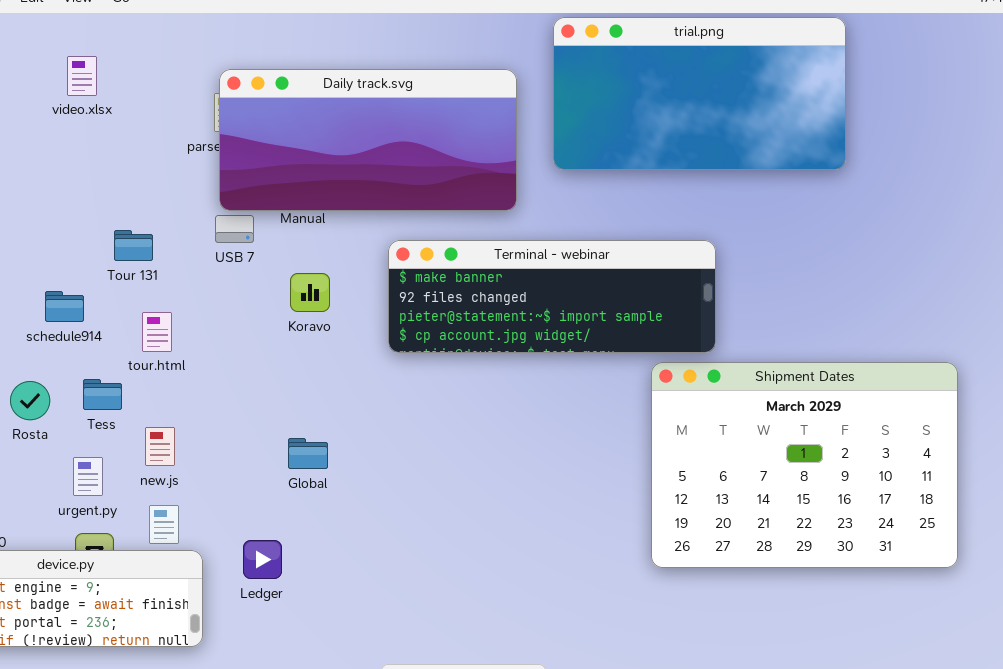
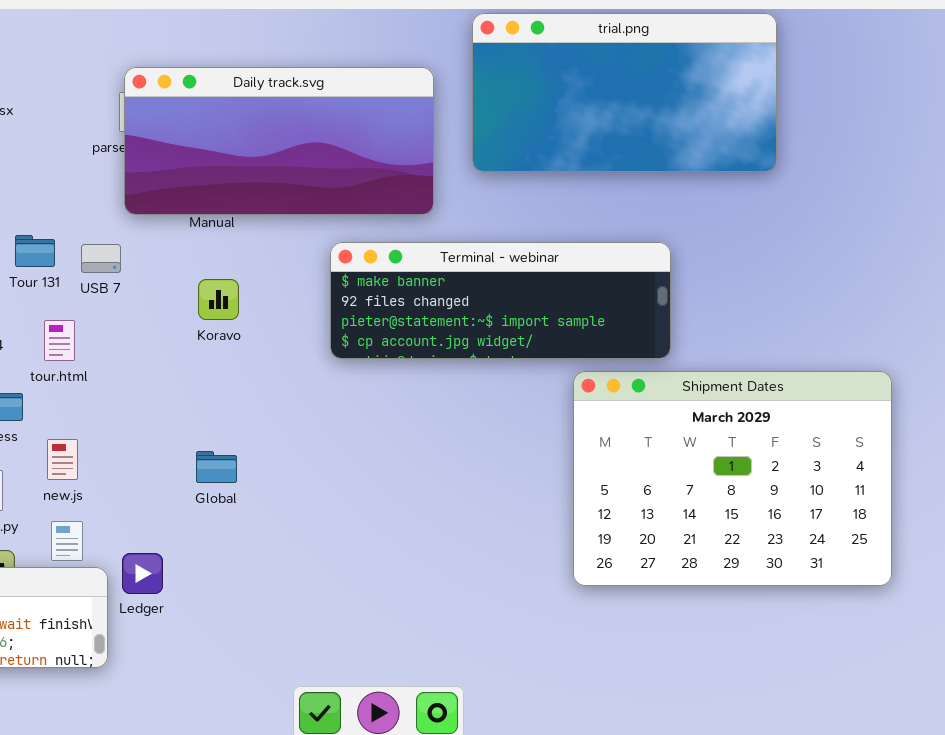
USB 7: [215,215,254,243] -> [81,244,121,273], moved
Terminal - webinar: [388,240,716,353] -> [330,242,671,359], moved
Ledger: [243,540,282,579] -> [122,553,163,594], moved

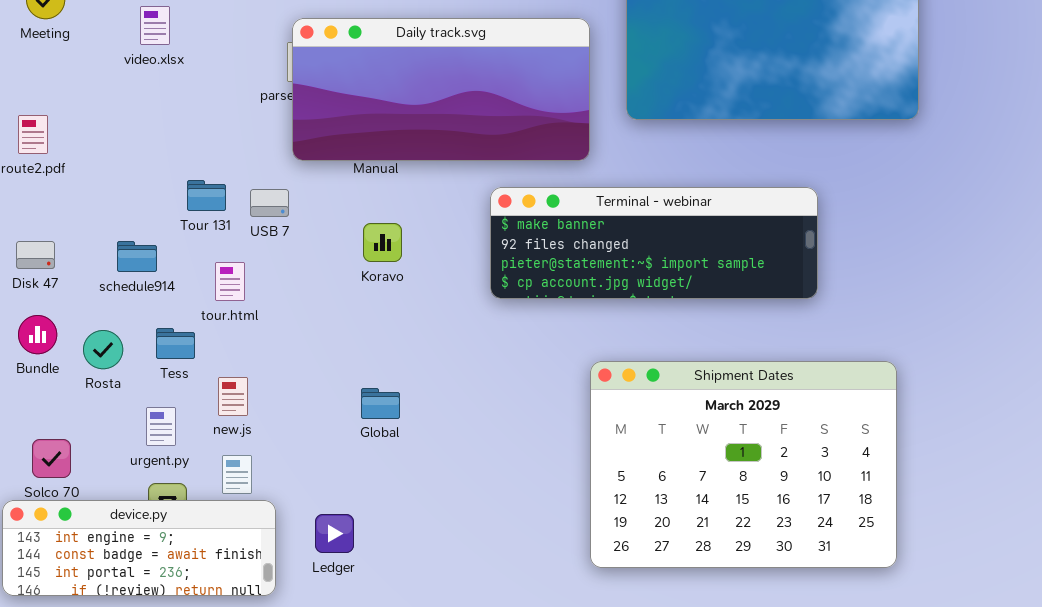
Shipment Dates: [573,371,892,586] -> [590,361,897,568], moved
Ledger: [122,553,163,594] -> [315,514,354,553], moved

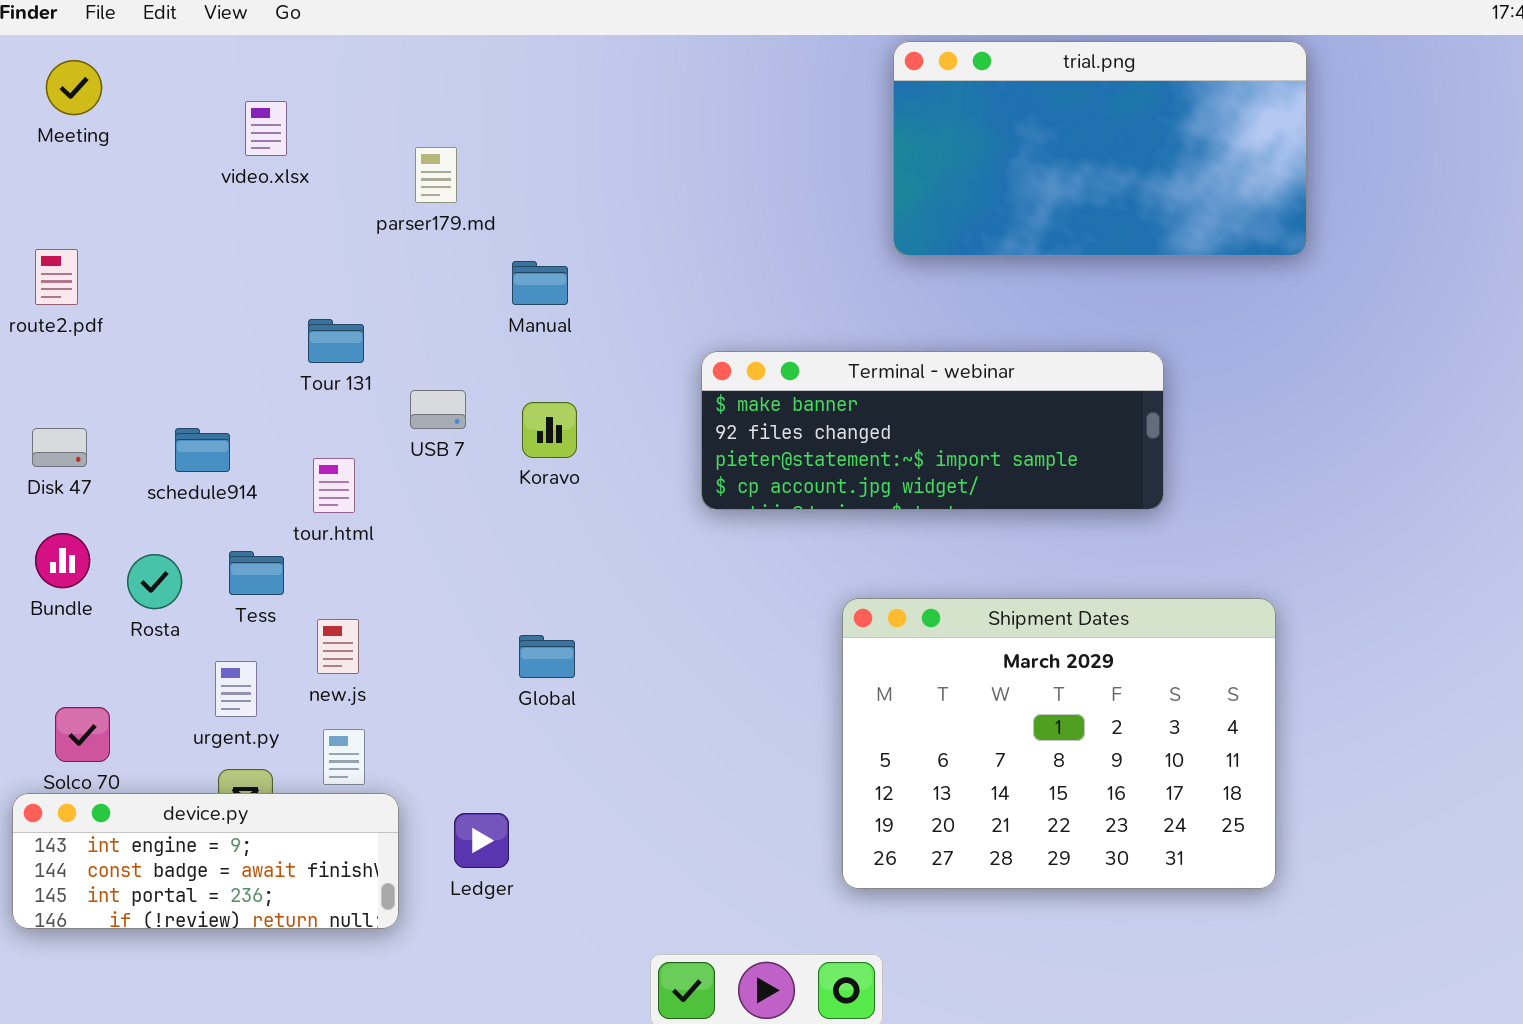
video.xlsx: [140,6,170,45] -> [245,101,287,156], moved
Daily track.svg: [292,18,590,161] -> none, closed
Tour 131: [187,180,226,211] -> [308,319,364,363], moved
USB 7: [250,189,289,217] -> [410,390,466,429], moved

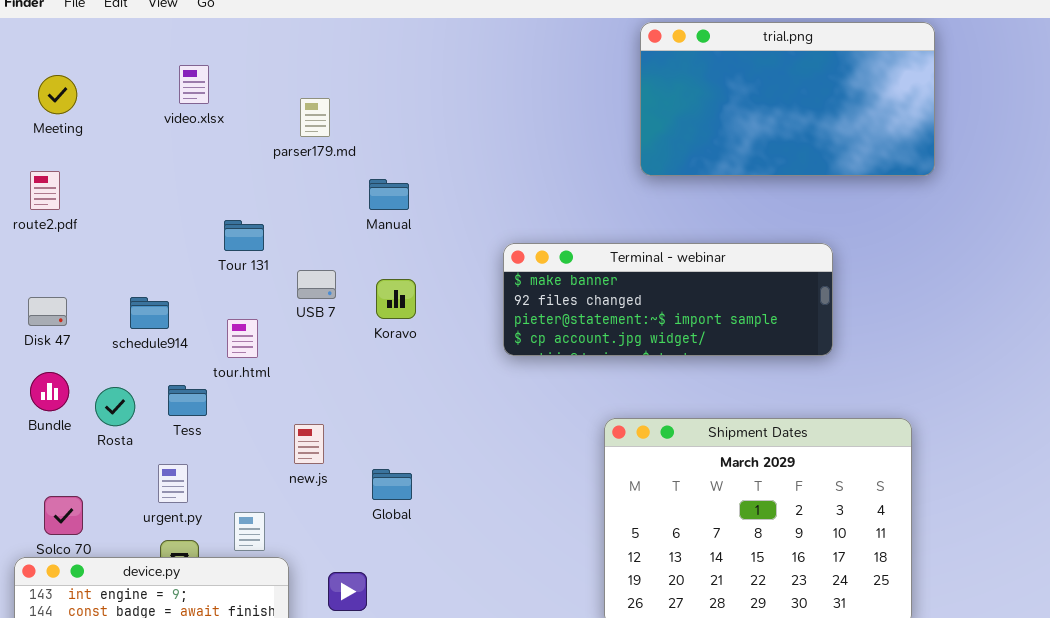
Meeting: [46,60,102,115] -> [38,75,77,114], moved
new.js: [317,619,359,674] -> [294,424,324,464], moved
Global: [519,635,575,678] -> [372,469,412,500], moved

